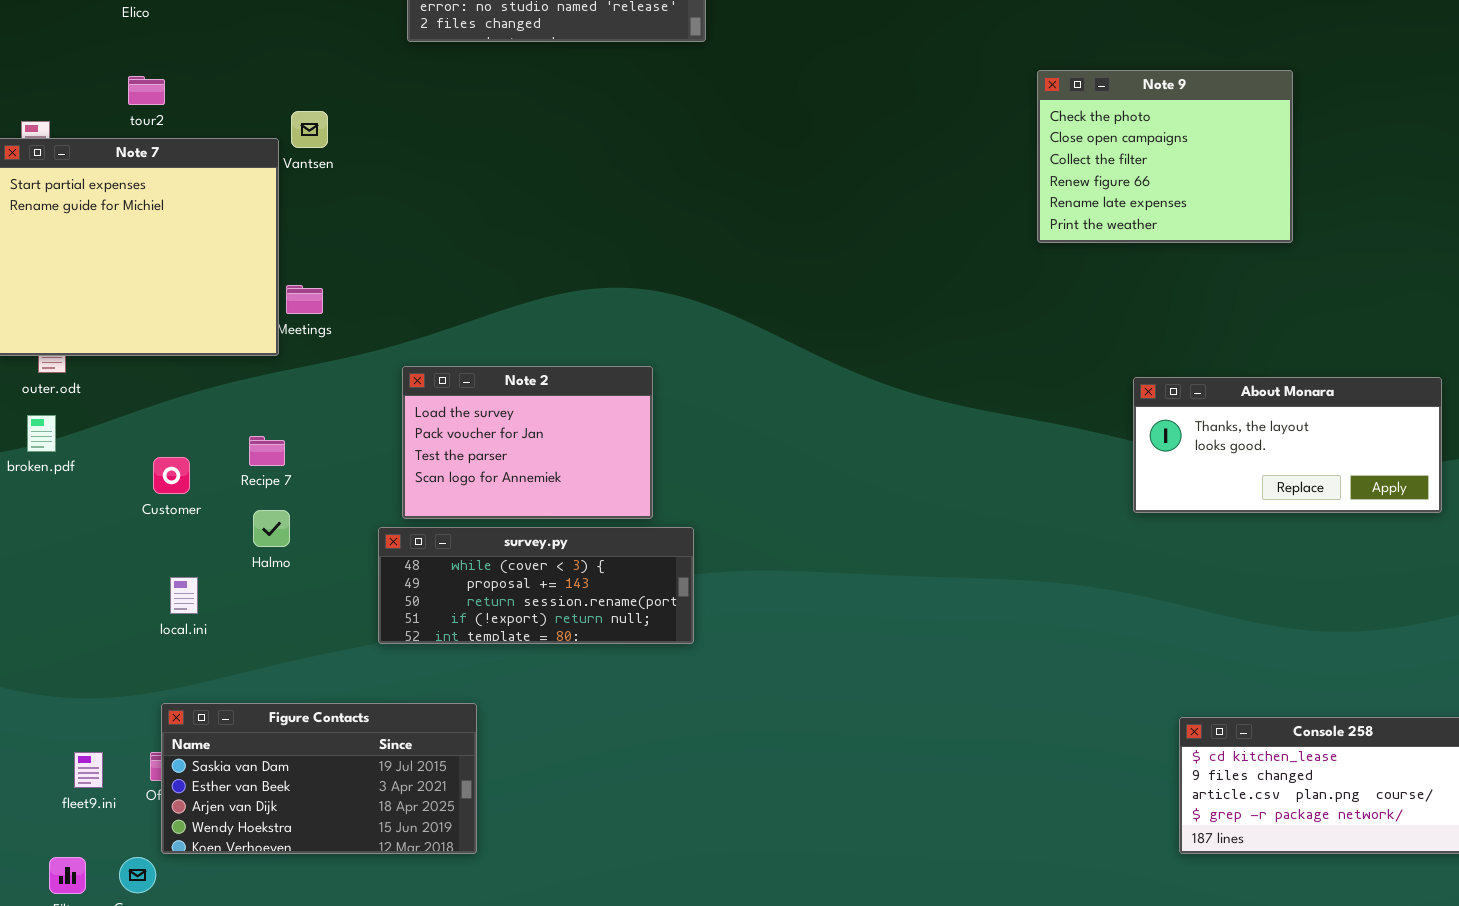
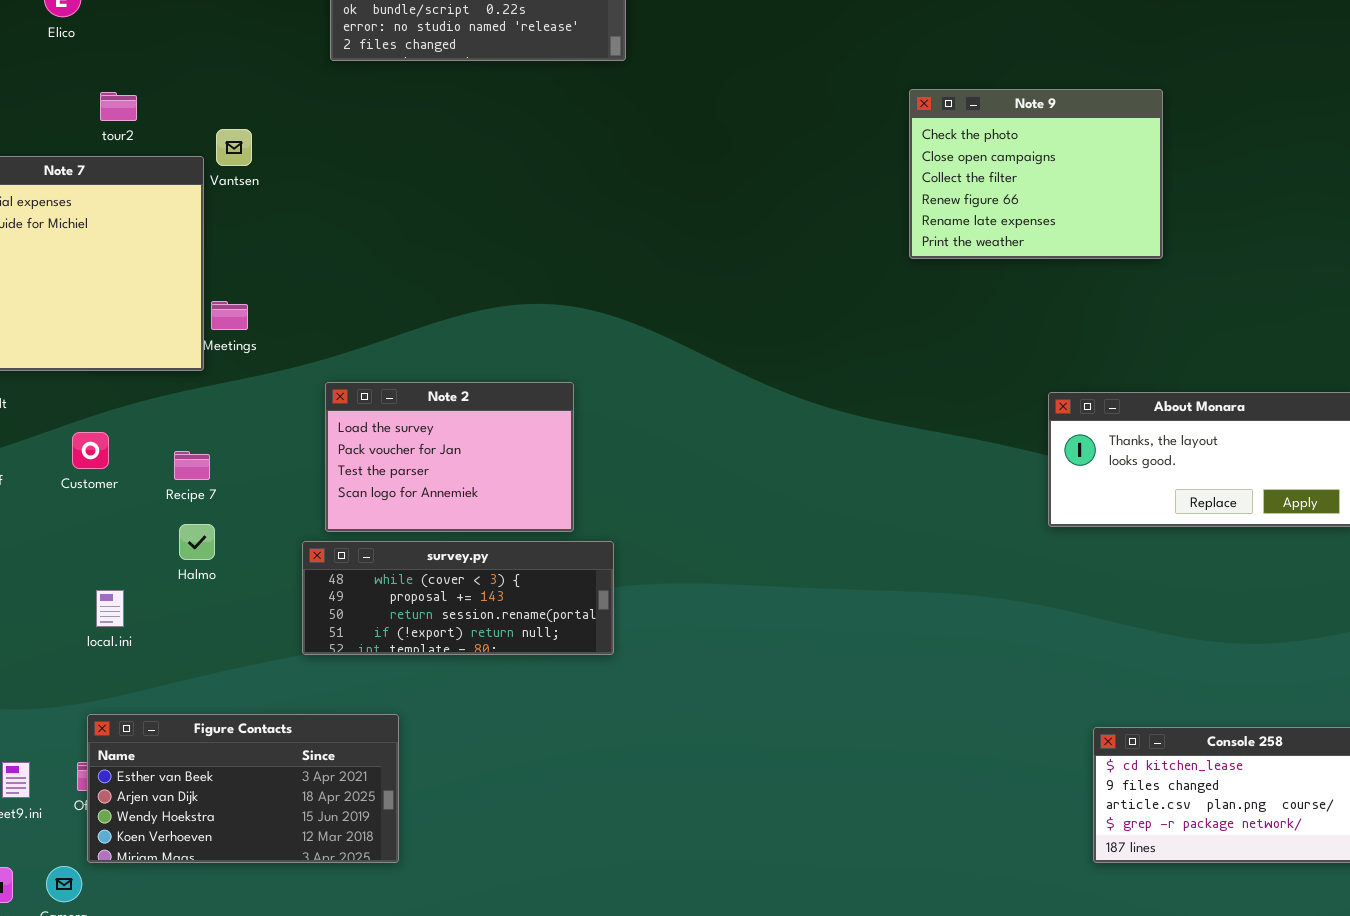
Note 9: [1037,70,1293,243] -> [909,89,1163,259], moved
tour2: [128,76,165,105] -> [100,92,137,121], moved
Customer: [153,457,190,494] -> [72,432,109,469], moved
Figure Contacts: [161,703,477,854] -> [87,714,399,863], scrolled down 1 row

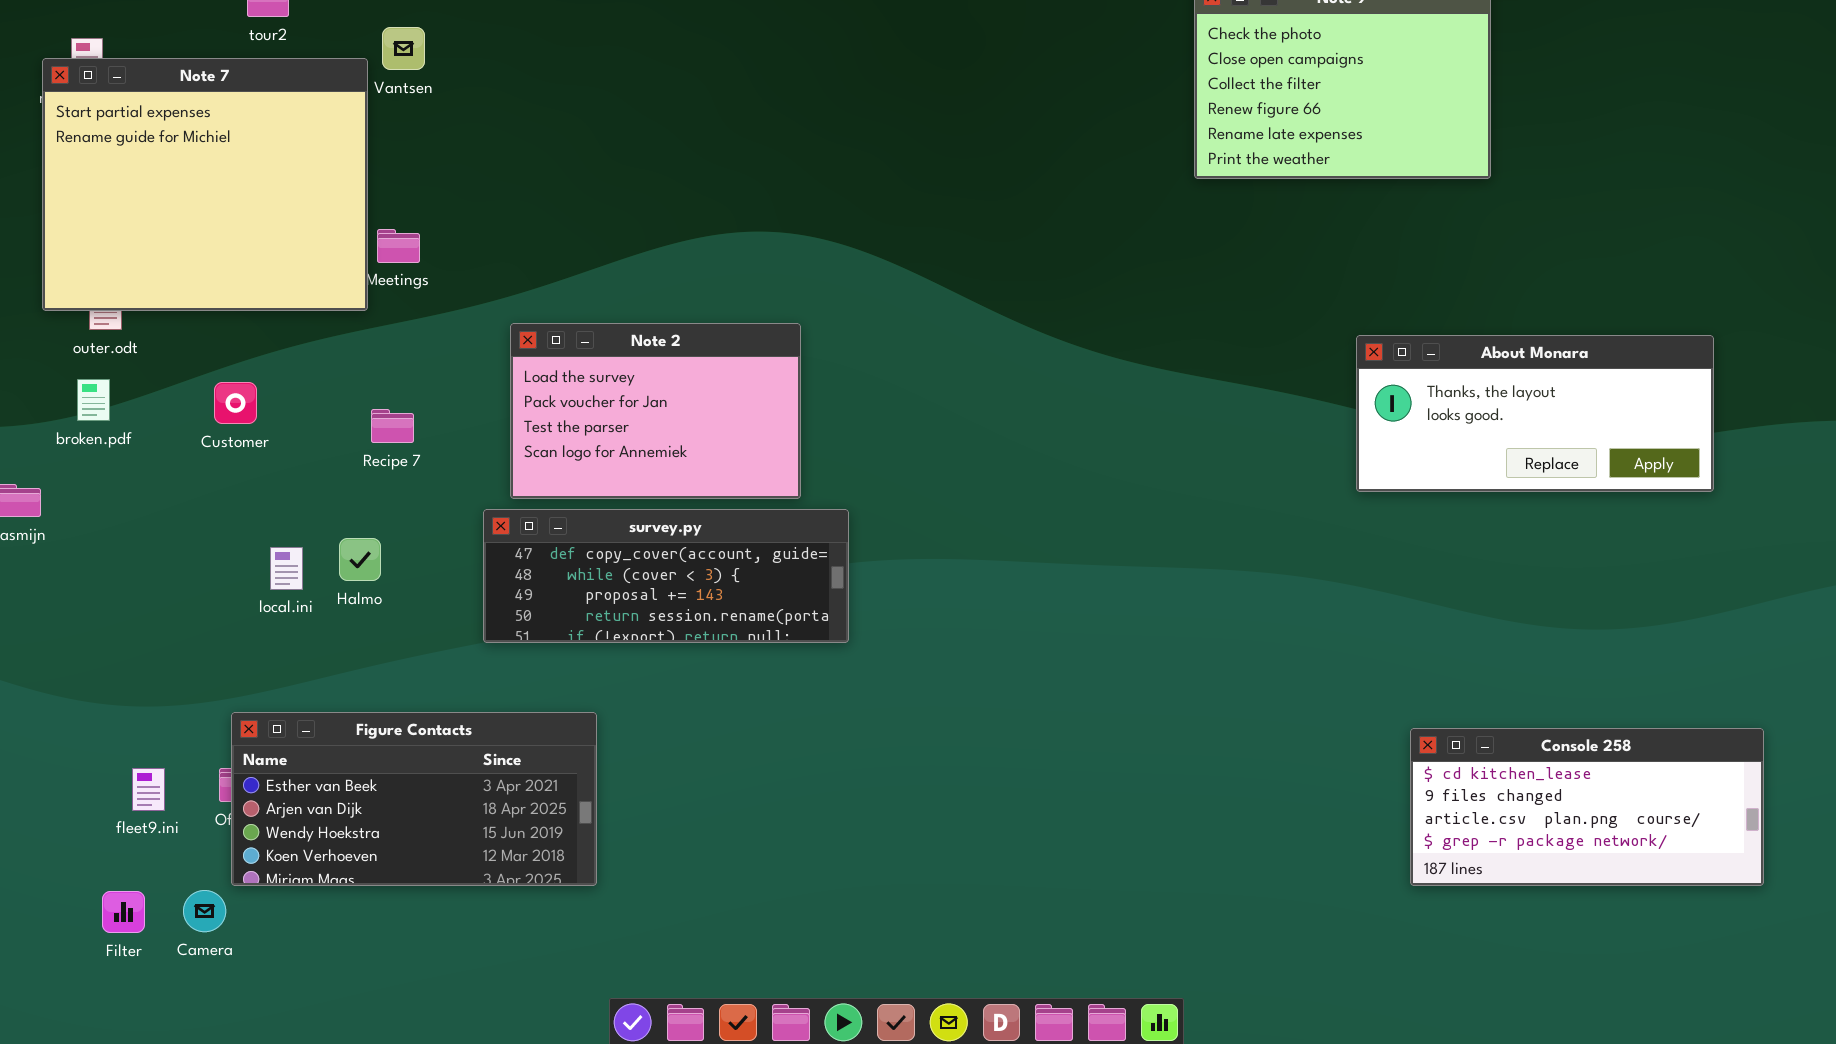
Recipe 7: [174,451,210,480] -> [371,409,414,443], moved
Halmo: [179,524,215,560] -> [339,538,381,581], moved
survey.py: [302,541,614,655] -> [483,509,849,643], scrolled up 1 row
local.ini: [96,590,124,627] -> [270,547,303,590], moved

